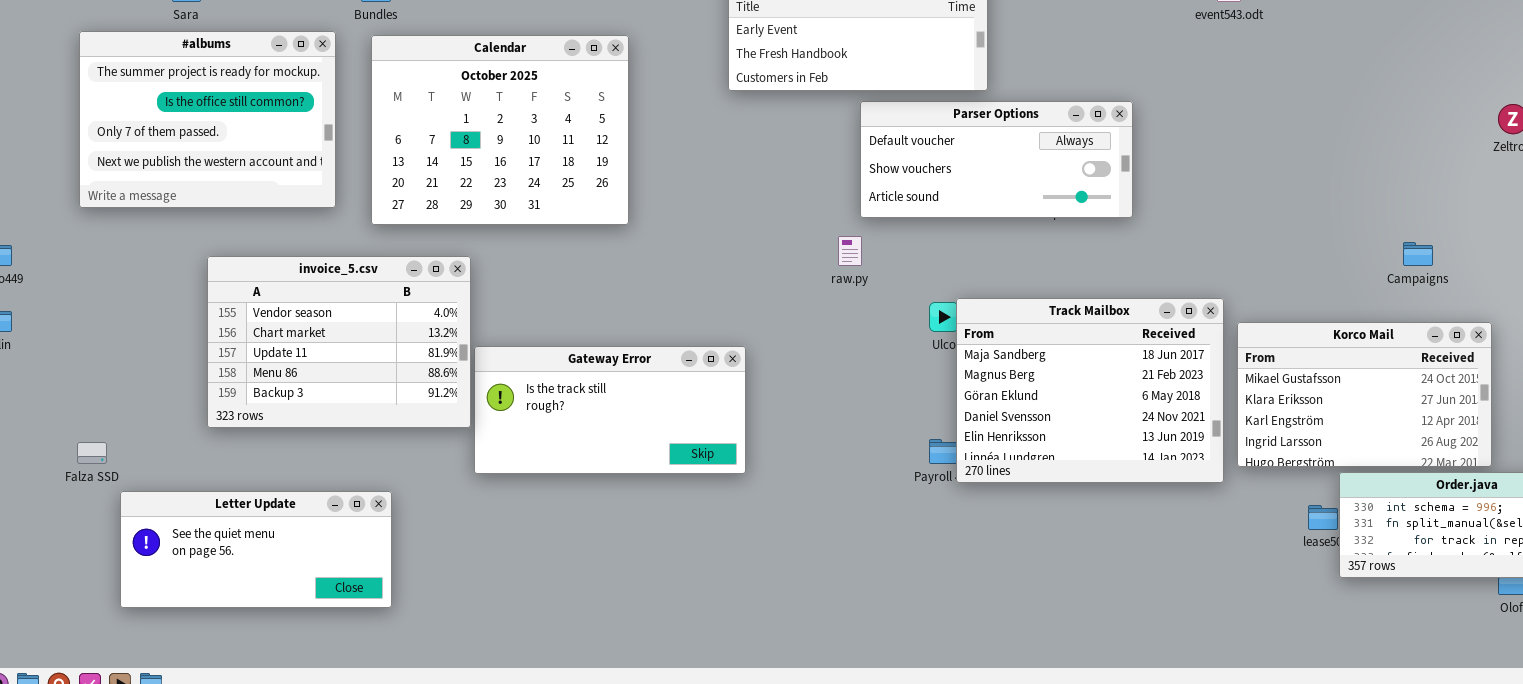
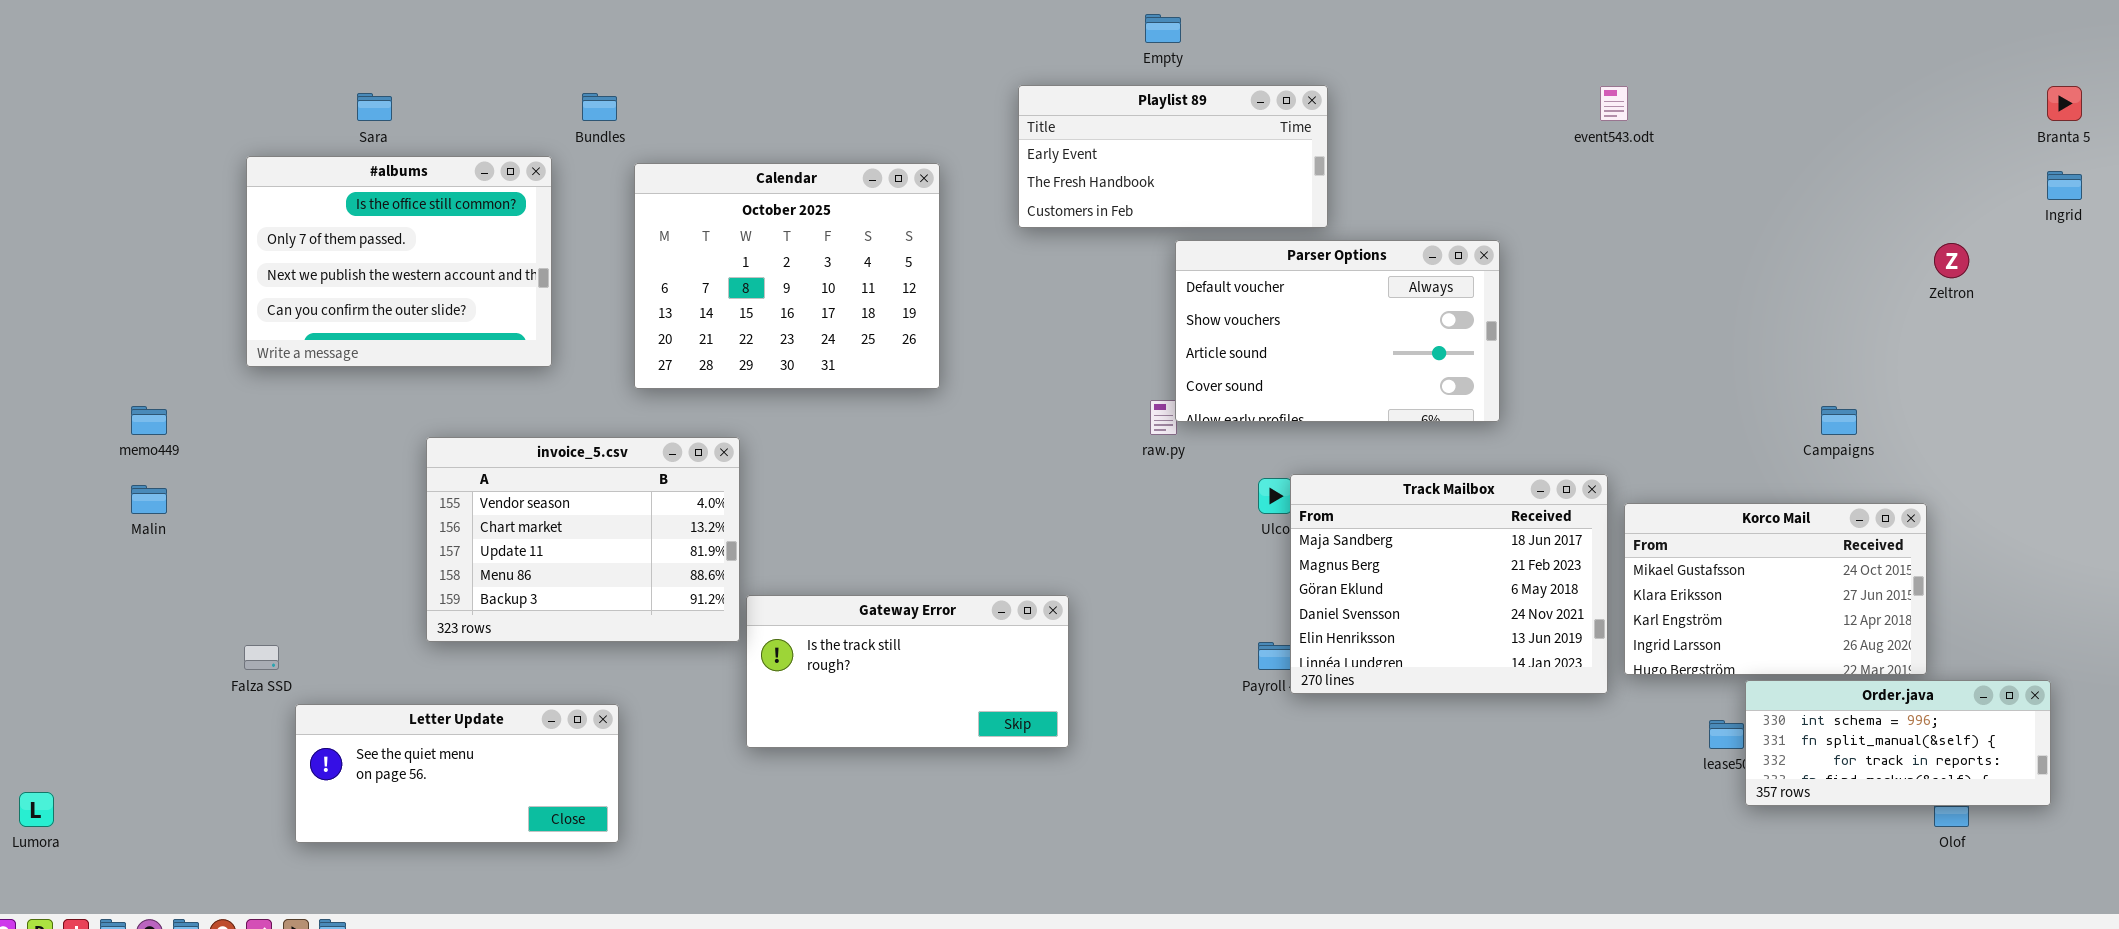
#albums: [79,31,336,208] -> [246,156,552,367], scrolled down 1 row
Calendar: [371,35,629,225] -> [634,163,940,389], moved
Parser Options: [860,101,1133,218] -> [1175,240,1500,422], resized
invoice_5.csv: [207,256,471,428] -> [426,437,740,642], moved
Gateway Error: [474,346,746,474] -> [746,595,1069,748], moved

